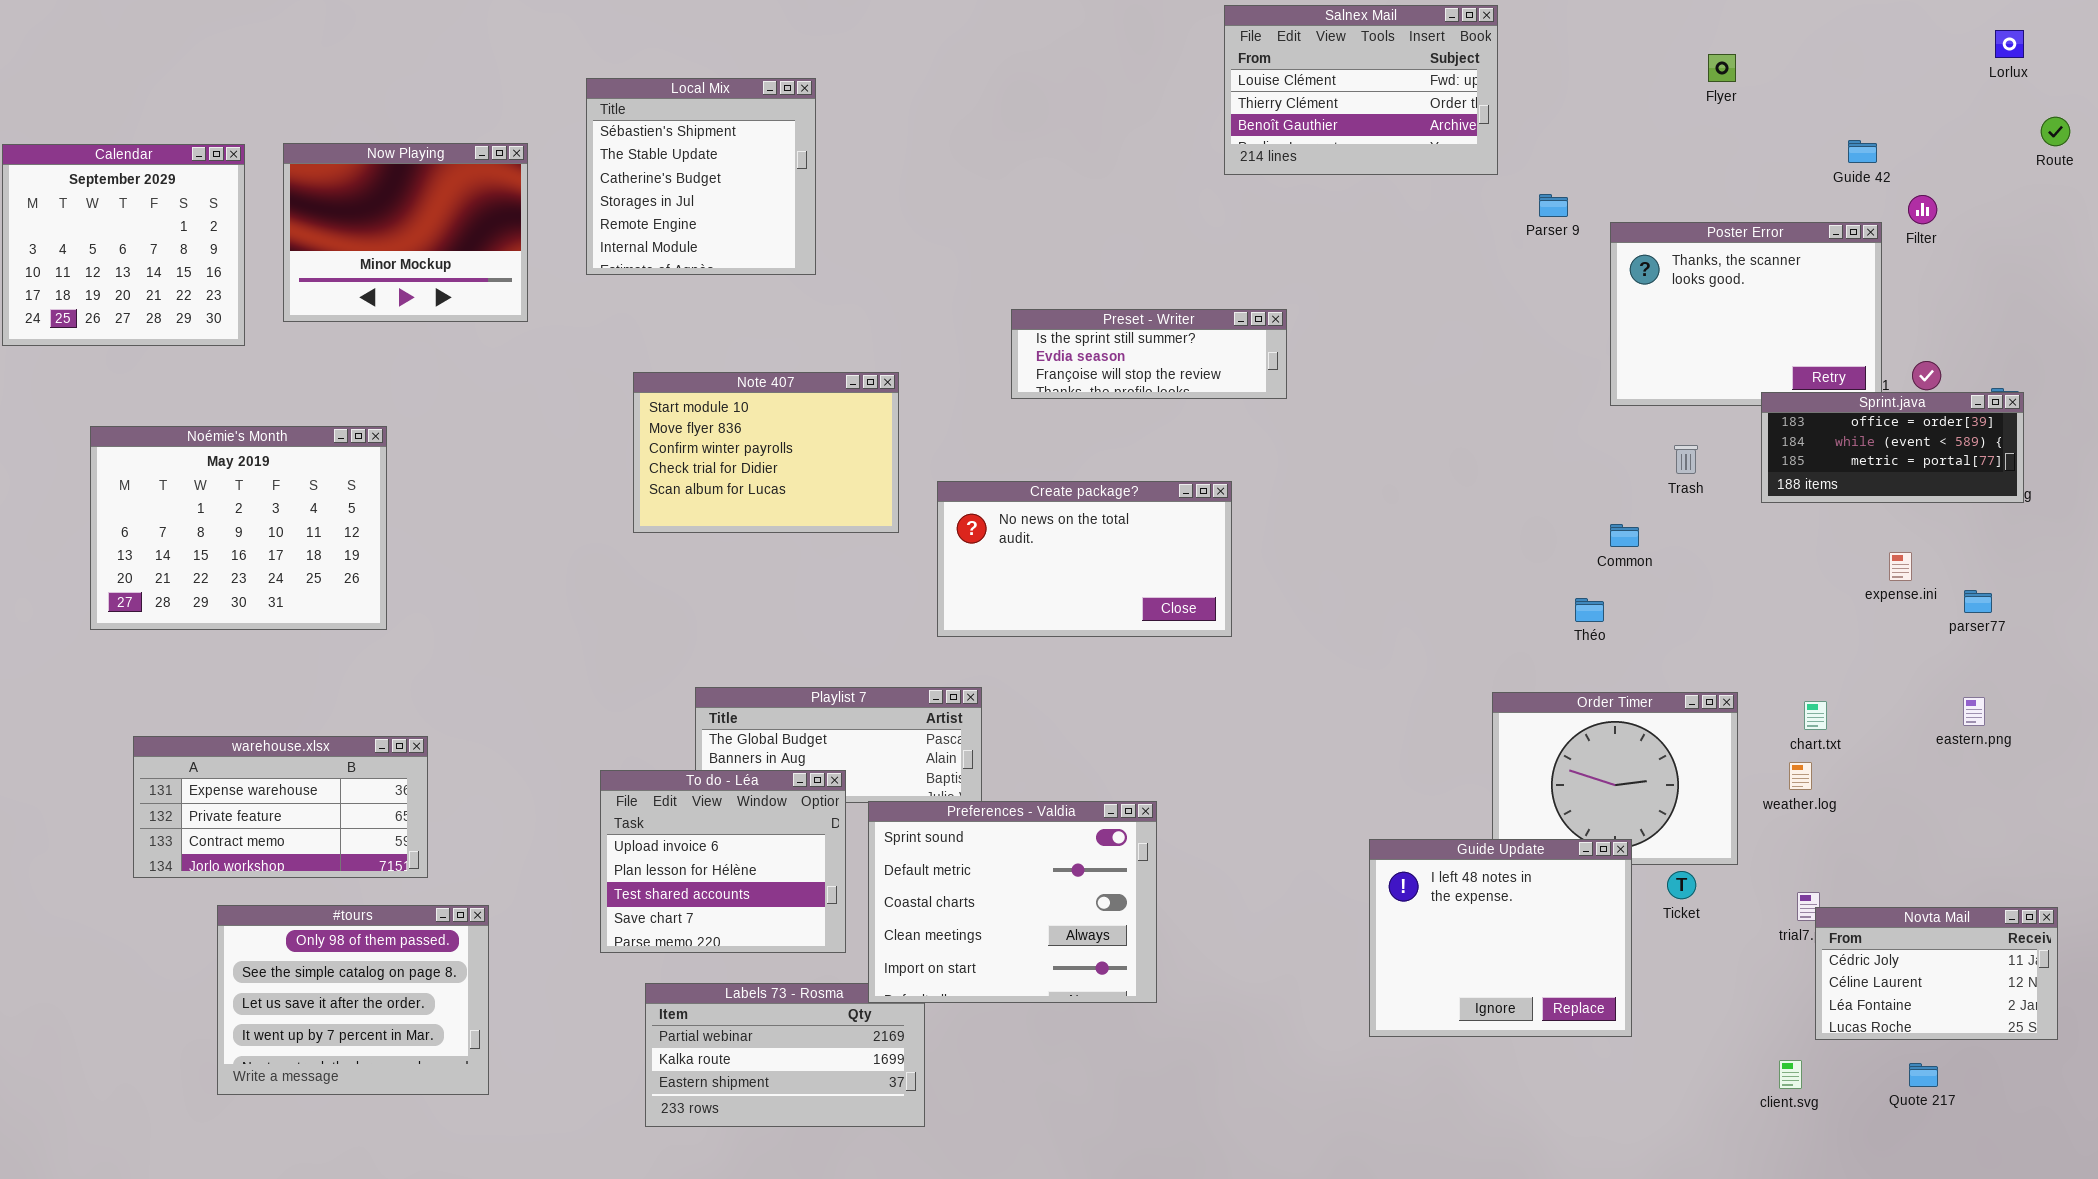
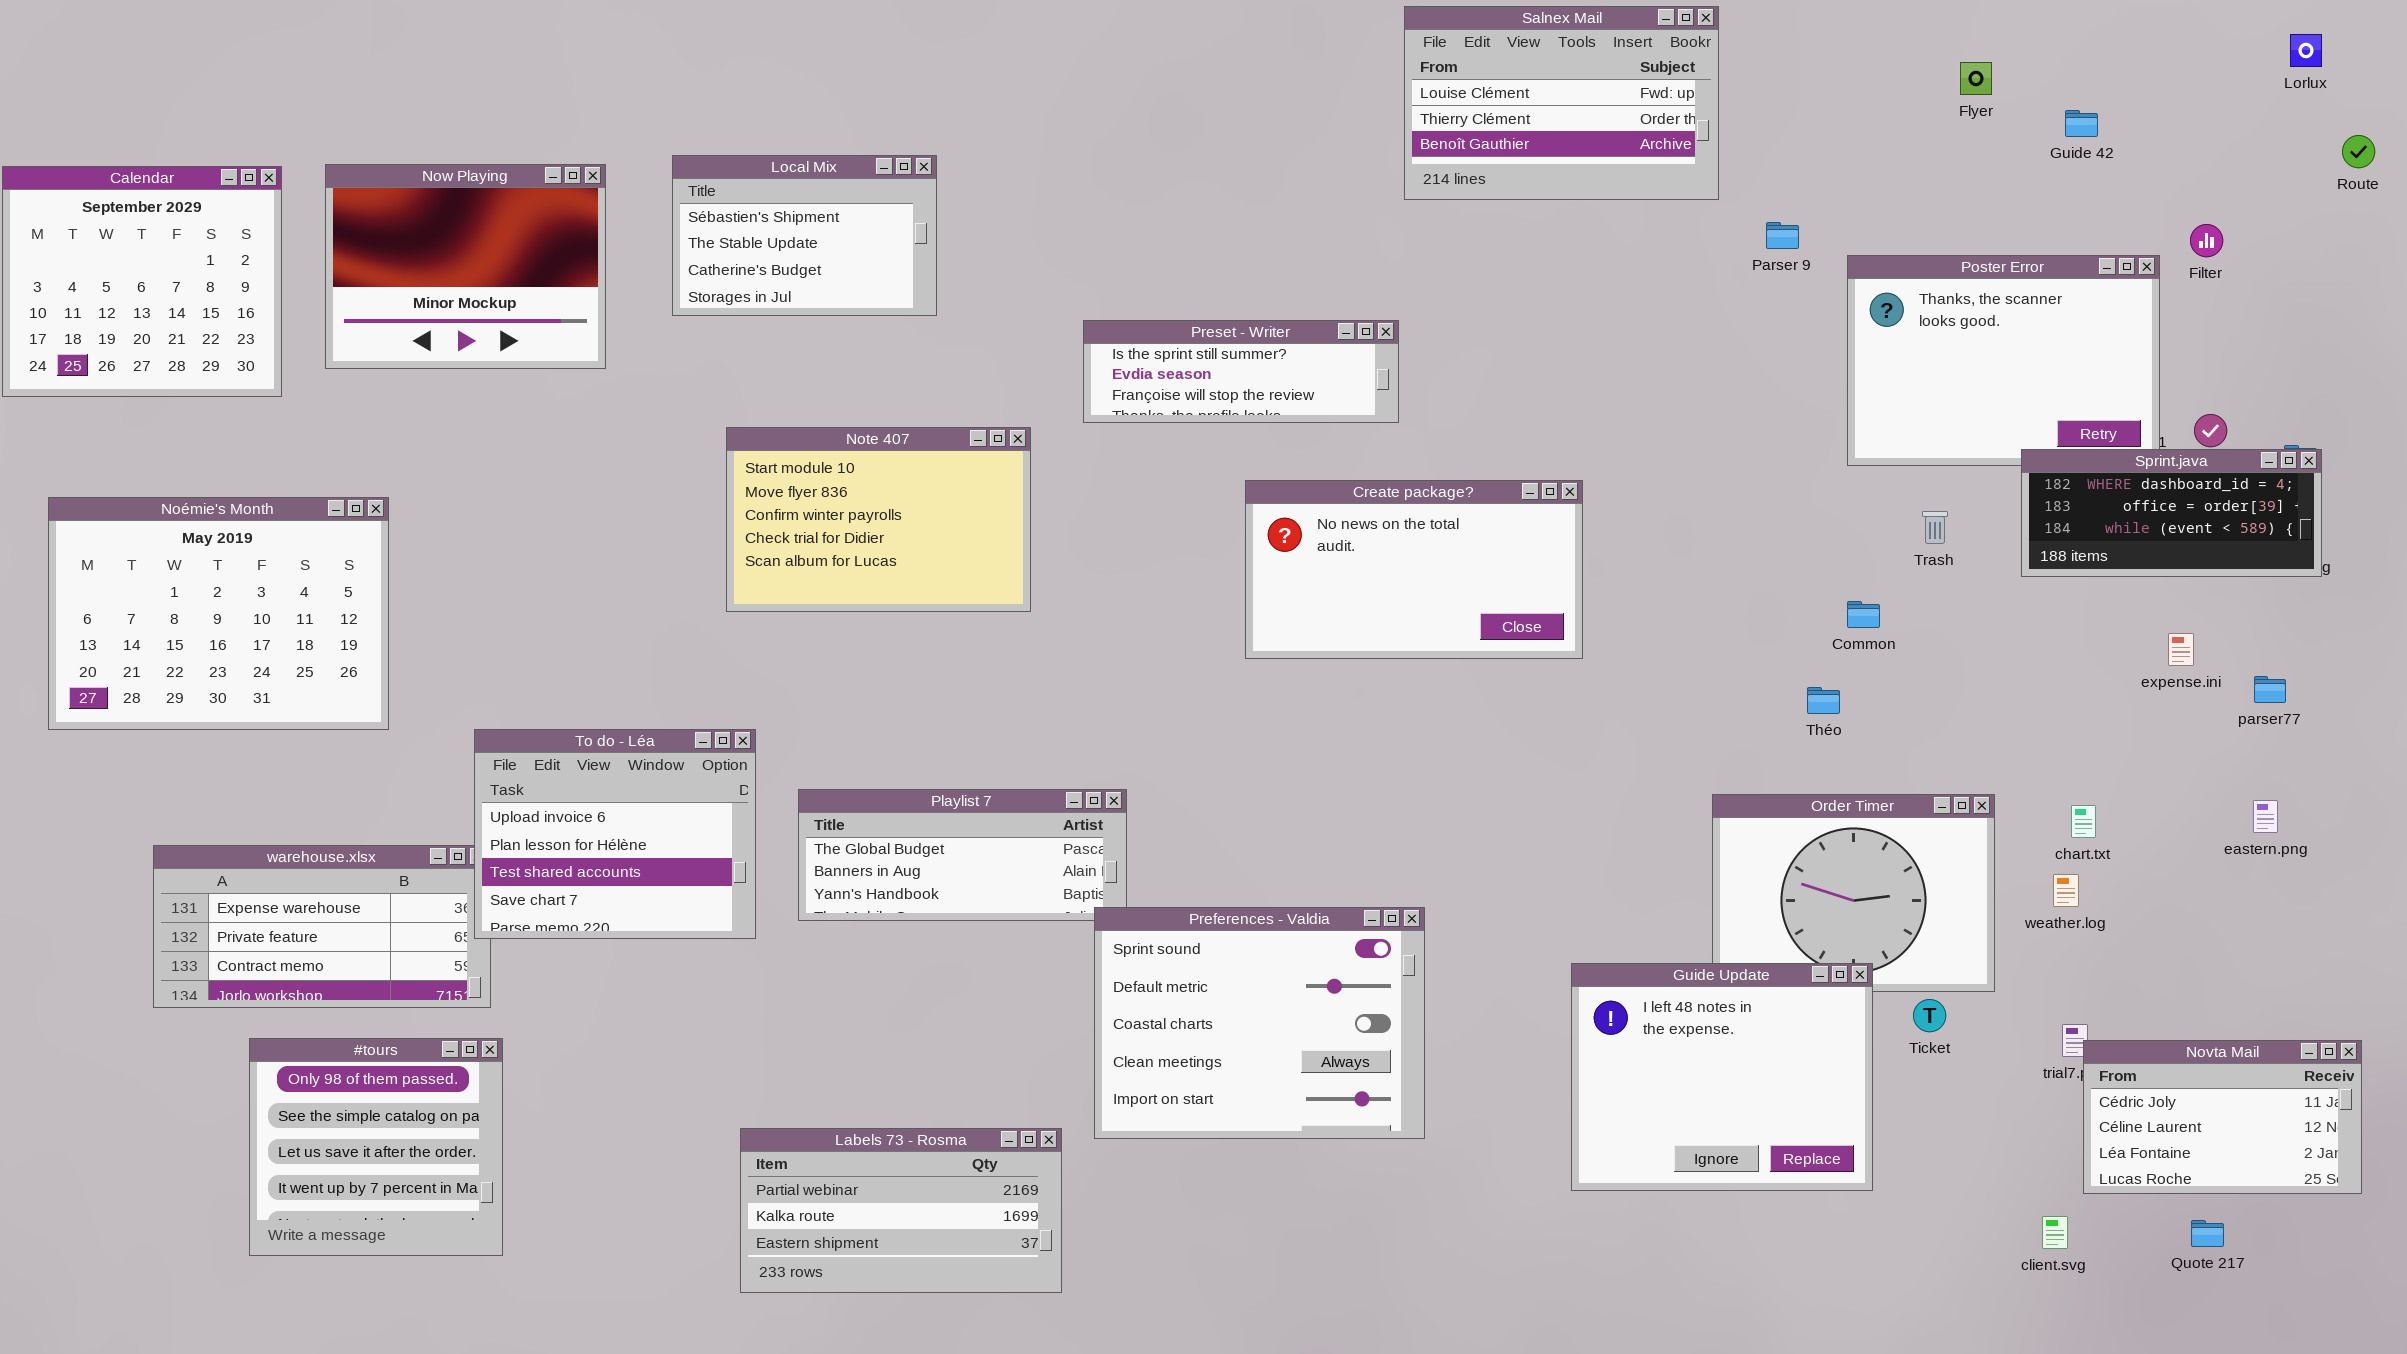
Local Mix: [586,78,816,275] -> [672,155,937,316], resized
Guide 42: [1848,140,1877,163] -> [2065,110,2098,137], moved
Preset - Writer: [1011,309,1287,399] -> [1083,320,1399,423], moved
Sprint.java: [1761,392,2024,503] -> [2021,449,2322,577], scrolled up 1 row
Noémie's Month: [90,426,387,630] -> [48,497,389,730], moved
Create package?: [937,481,1232,637] -> [1245,480,1583,659], moved
To do - Léa: [600,770,846,953] -> [474,729,756,939], moved
Preferences - Valdia: [868,801,1157,1003] -> [1094,907,1425,1139], moved
#tours: [217,905,489,1095] -> [249,1038,503,1256], resized

